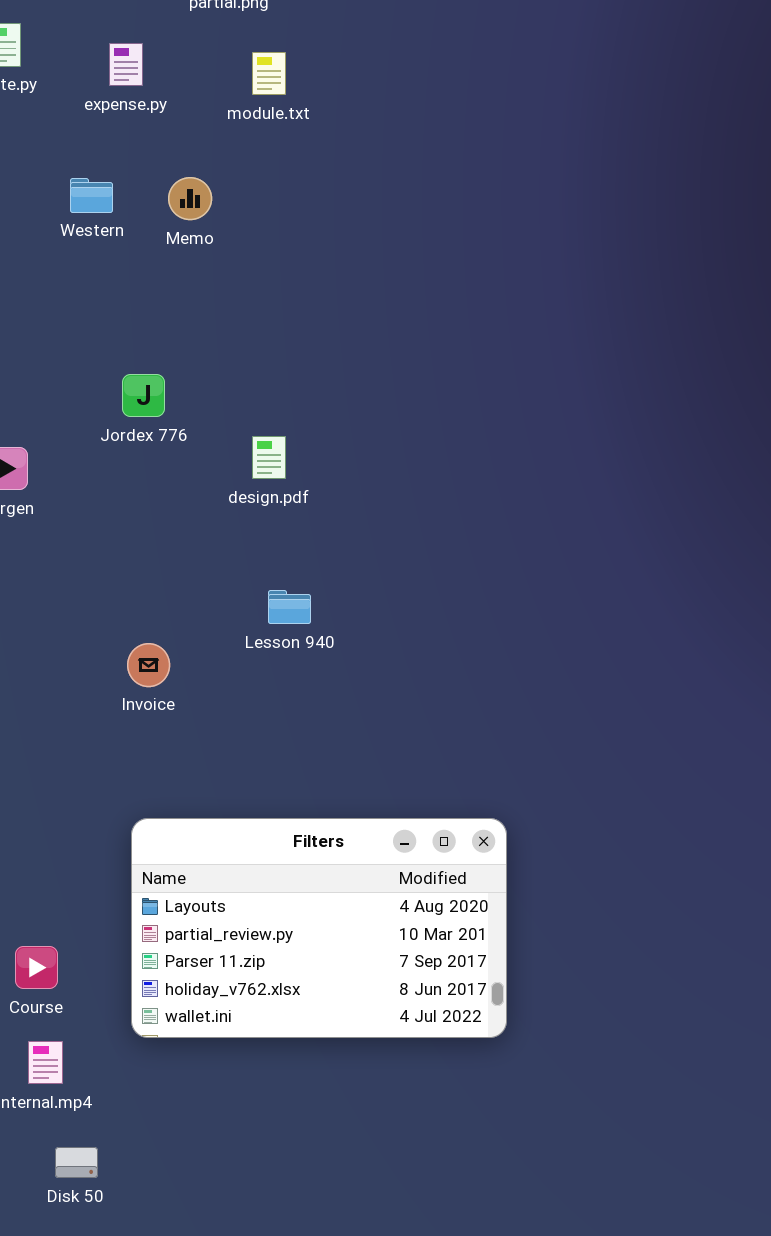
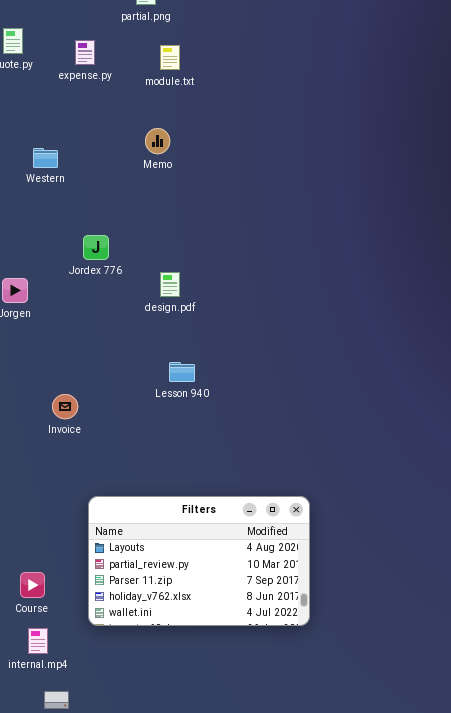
Memo: [168,177,212,220] -> [145,128,170,154], moved
Western: [70,178,113,213] -> [33,148,58,168], moved
Invoice: [127,643,170,687] -> [52,394,78,419], moved

